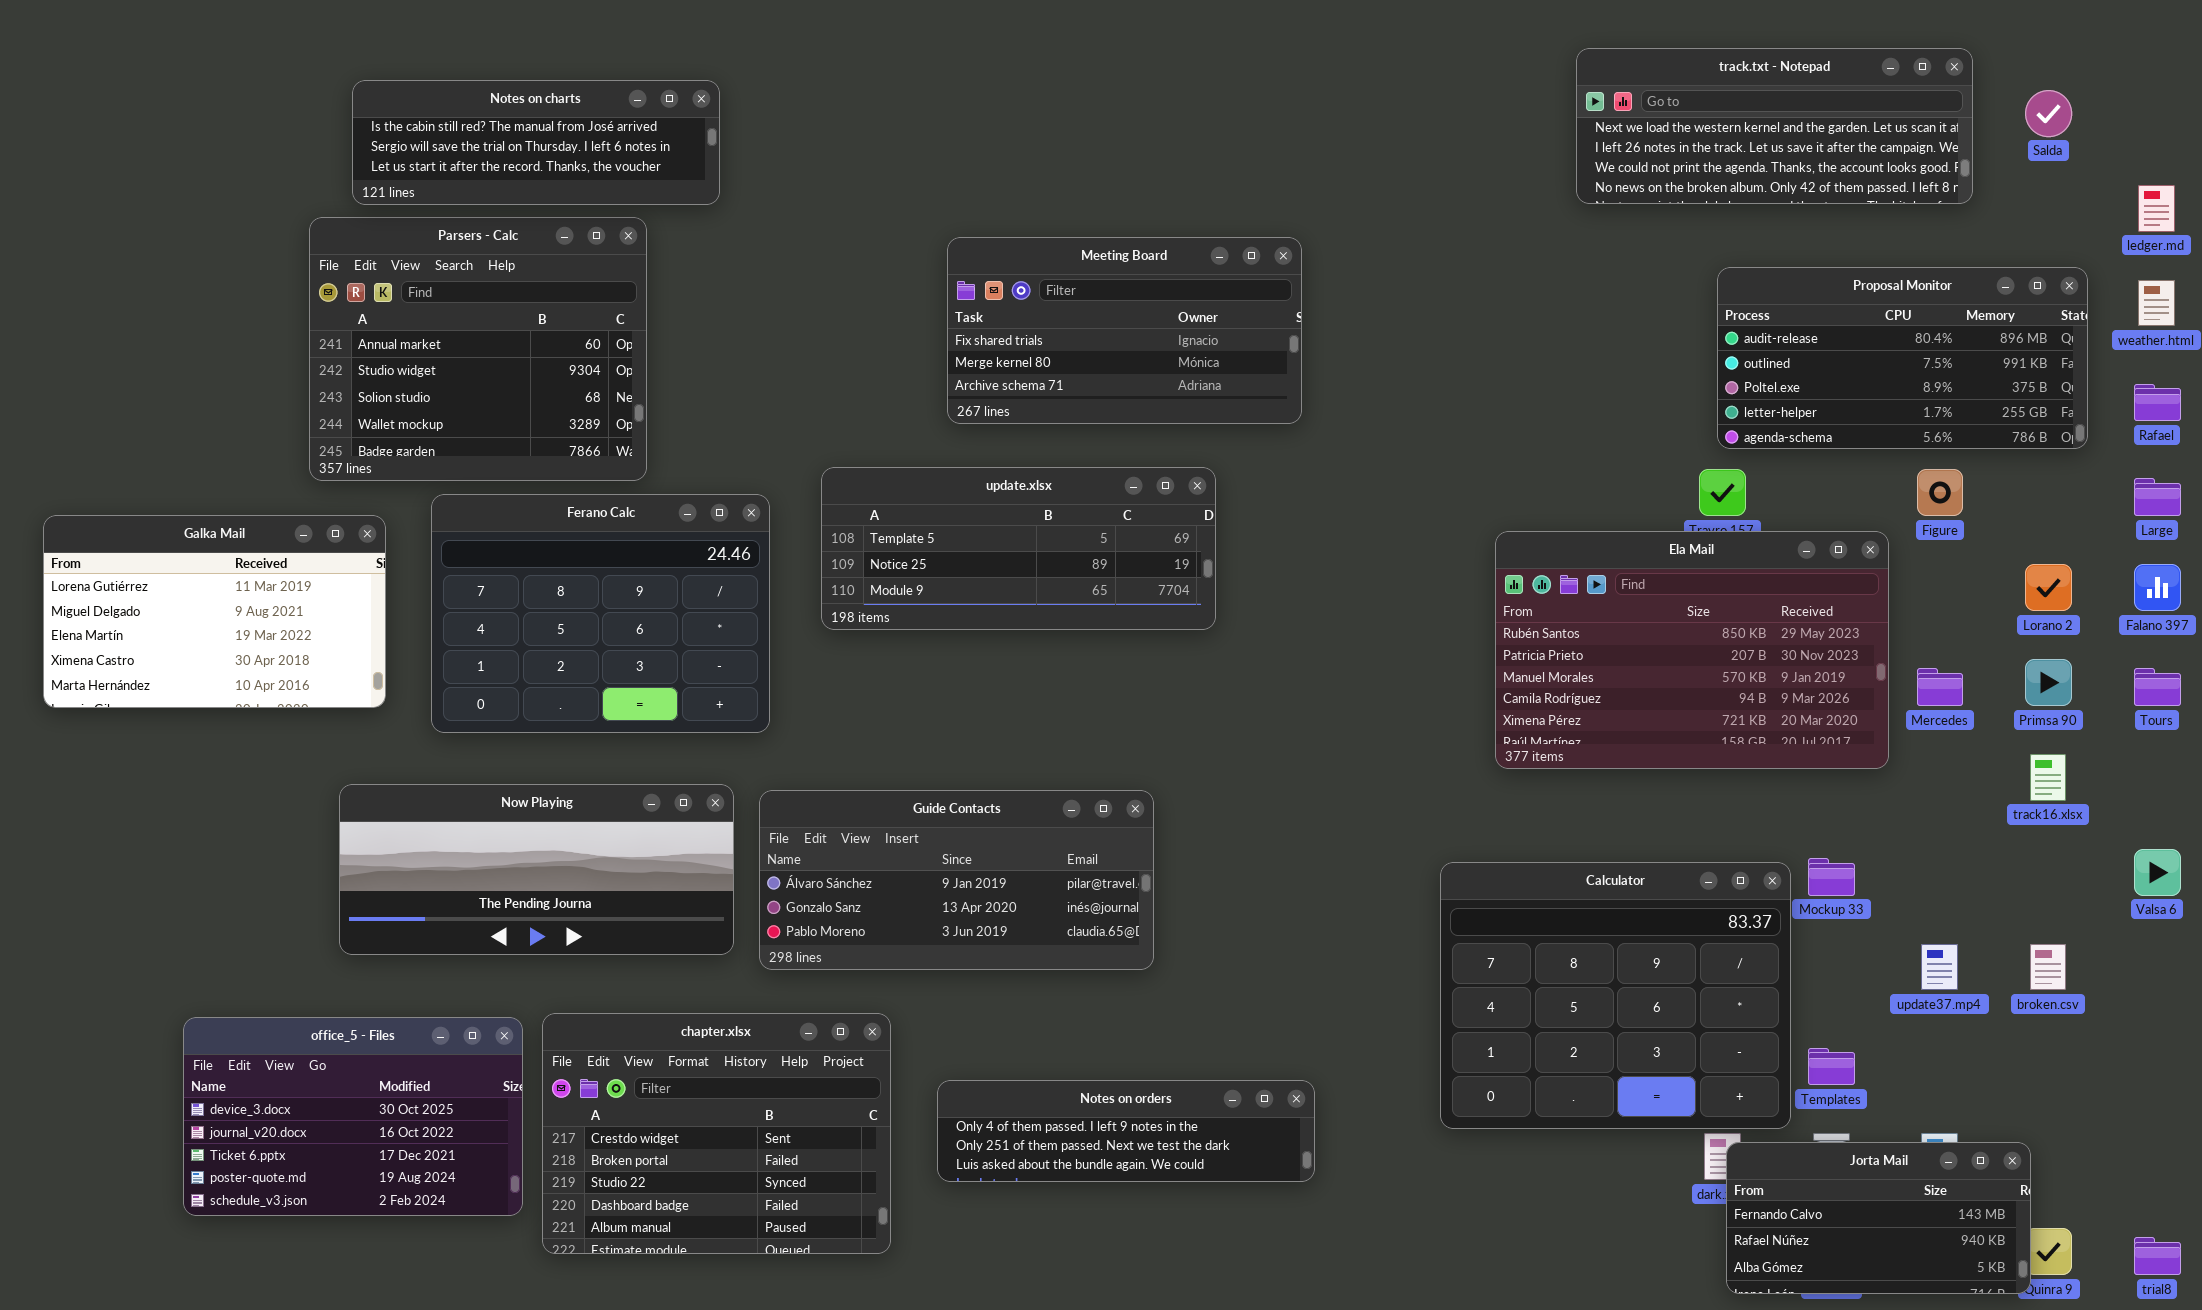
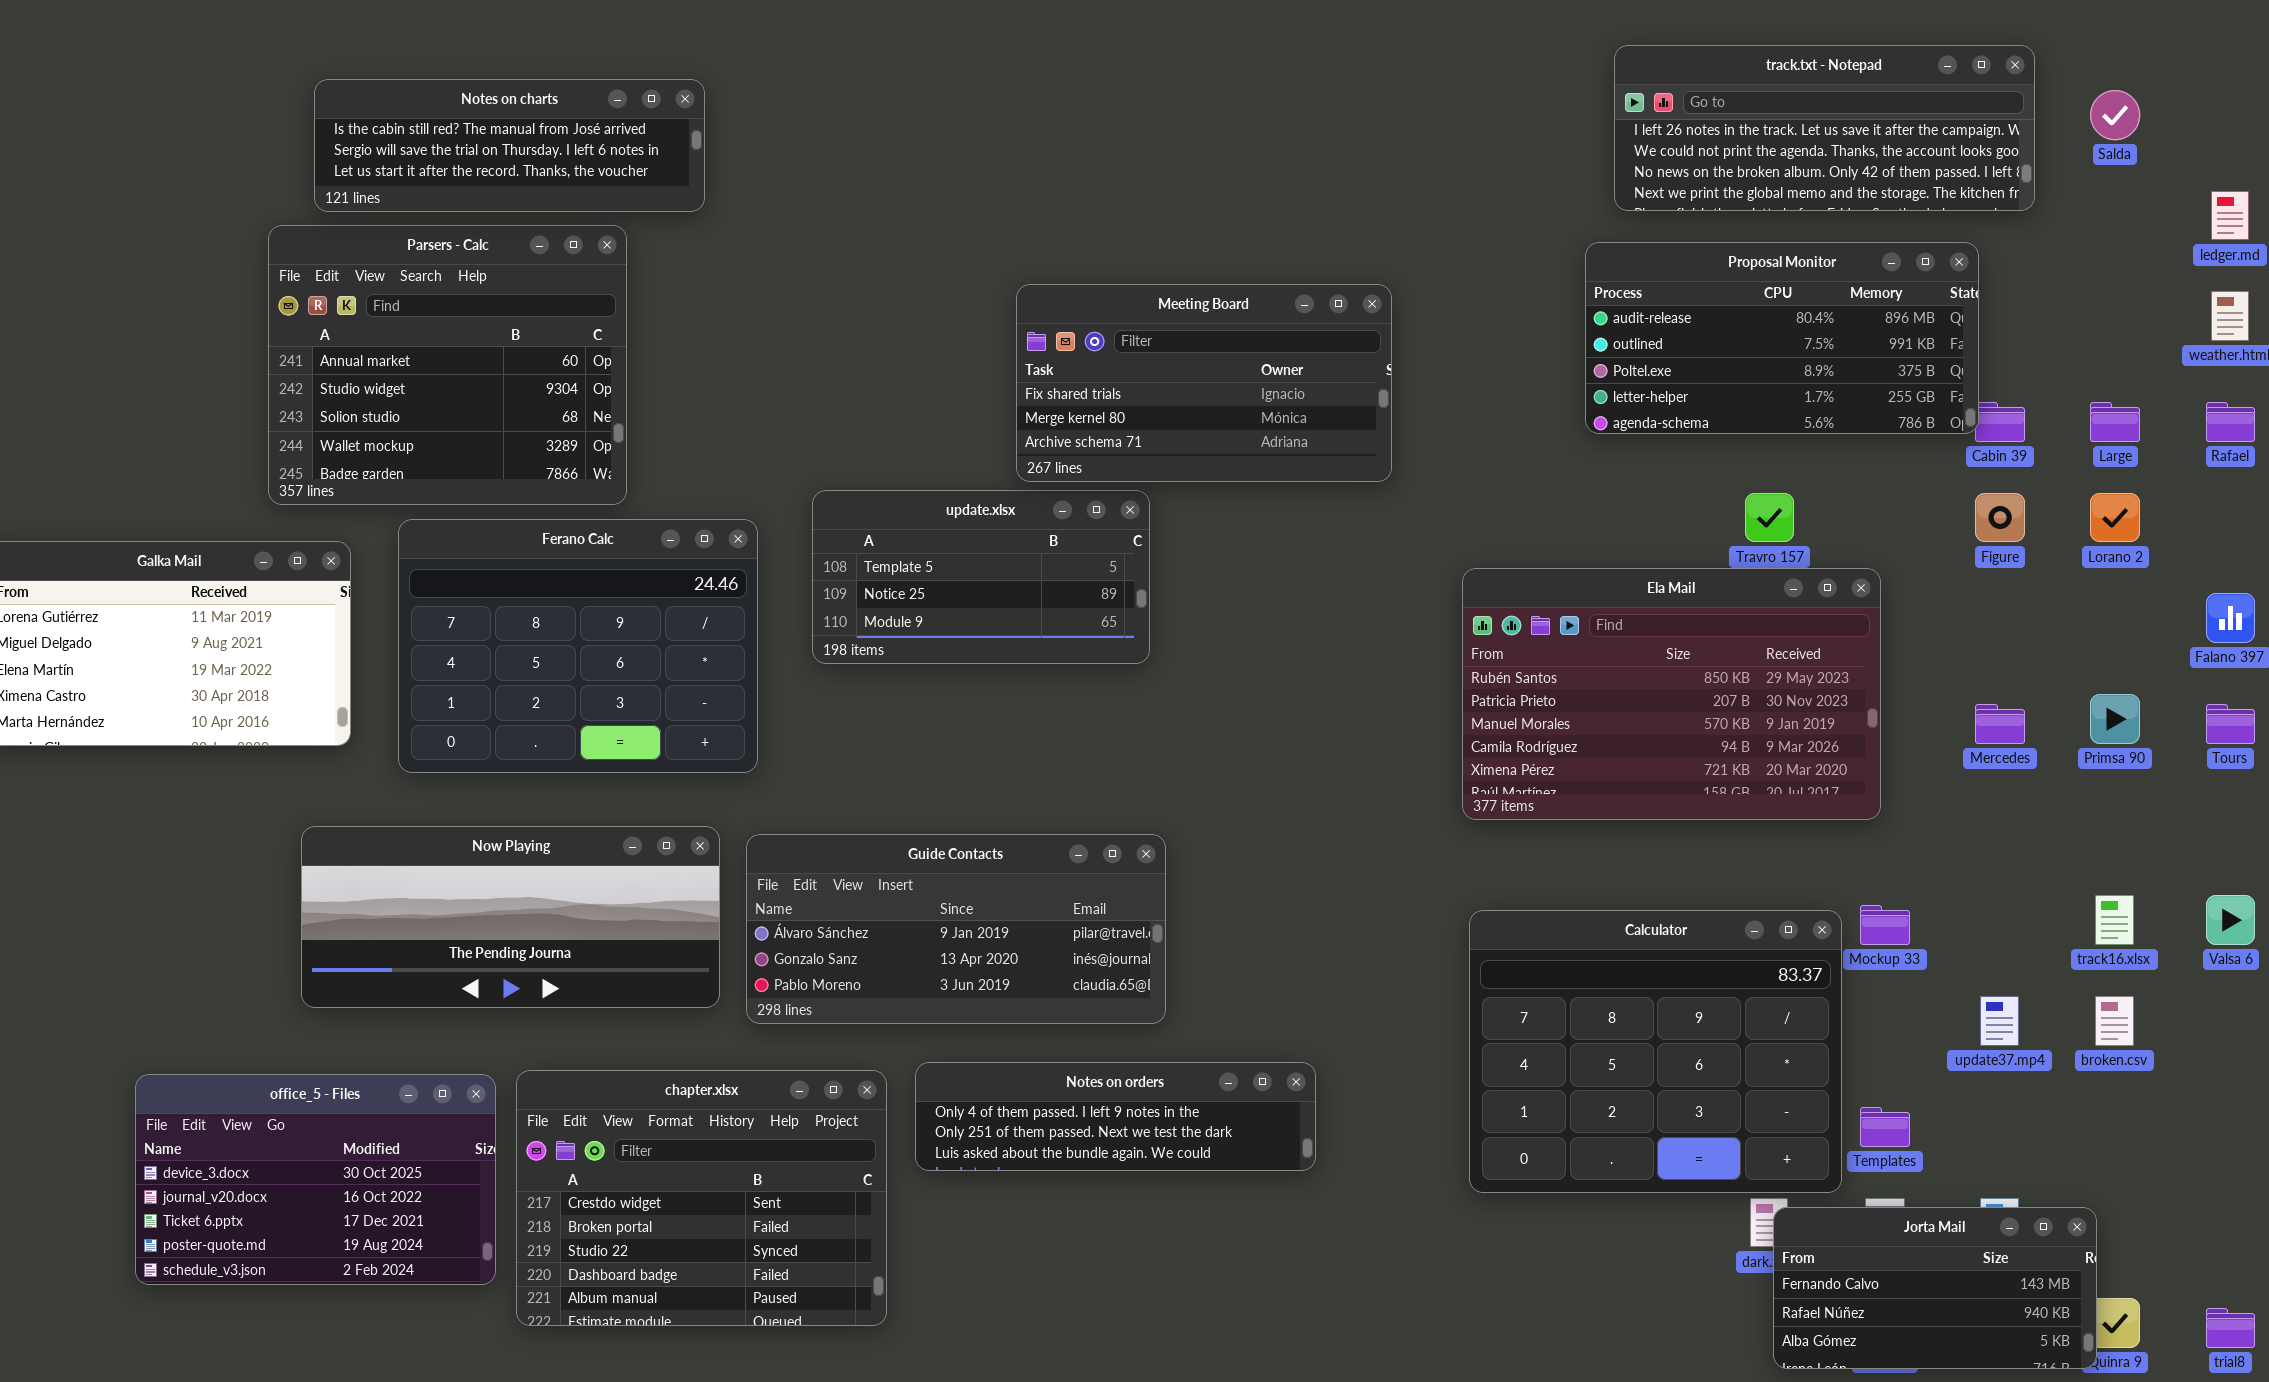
track.txt - Notepad: [1576,48,1973,204] -> [1614,45,2035,211], scrolled down 1 row
Meeting Board: [947,237,1302,424] -> [1016,284,1392,482], moved
Proposal Monitor: [1717,267,2088,449] -> [1585,242,1979,434], moved
update.xlsx: [821,467,1216,630] -> [812,490,1150,664], resized
Large: [2134,478,2181,516] -> [2090,402,2140,442], moved
Ela Mail: [1495,531,1889,769] -> [1462,568,1881,820], moved
Lorano 2: [2025,564,2072,611] -> [2090,493,2140,542], moved
track16.xlsx: [2030,754,2066,801] -> [2095,895,2134,945], moved
Notes on orders: [937,1080,1315,1182] -> [915,1062,1316,1171], moved

